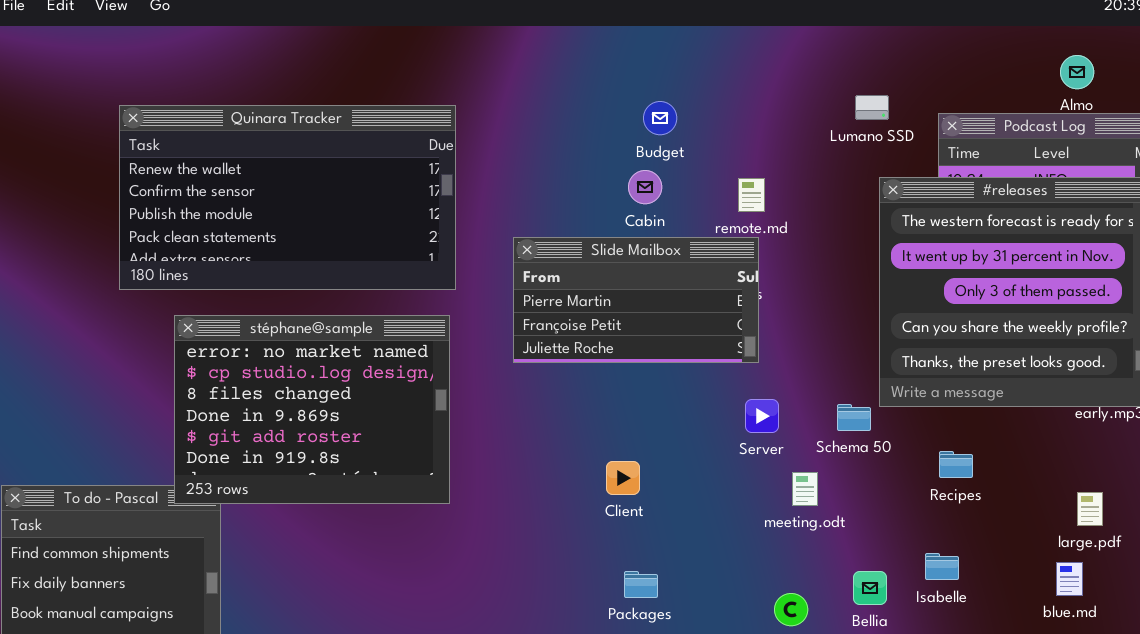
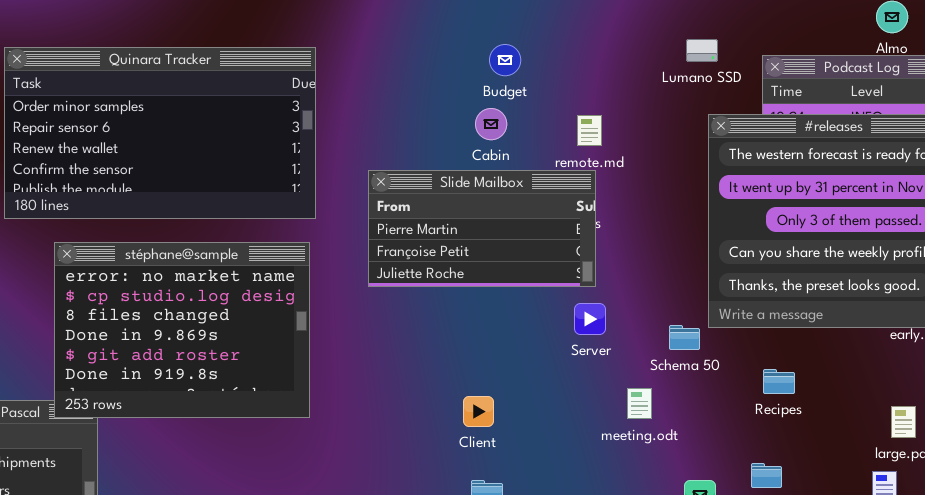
Quinara Tracker: [119,105,456,290] -> [4,47,316,219], scrolled up 2 rows
Server: [745,399,779,433] -> [574,303,606,335], moved
Client: [606,461,640,495] -> [463,396,494,427], moved

